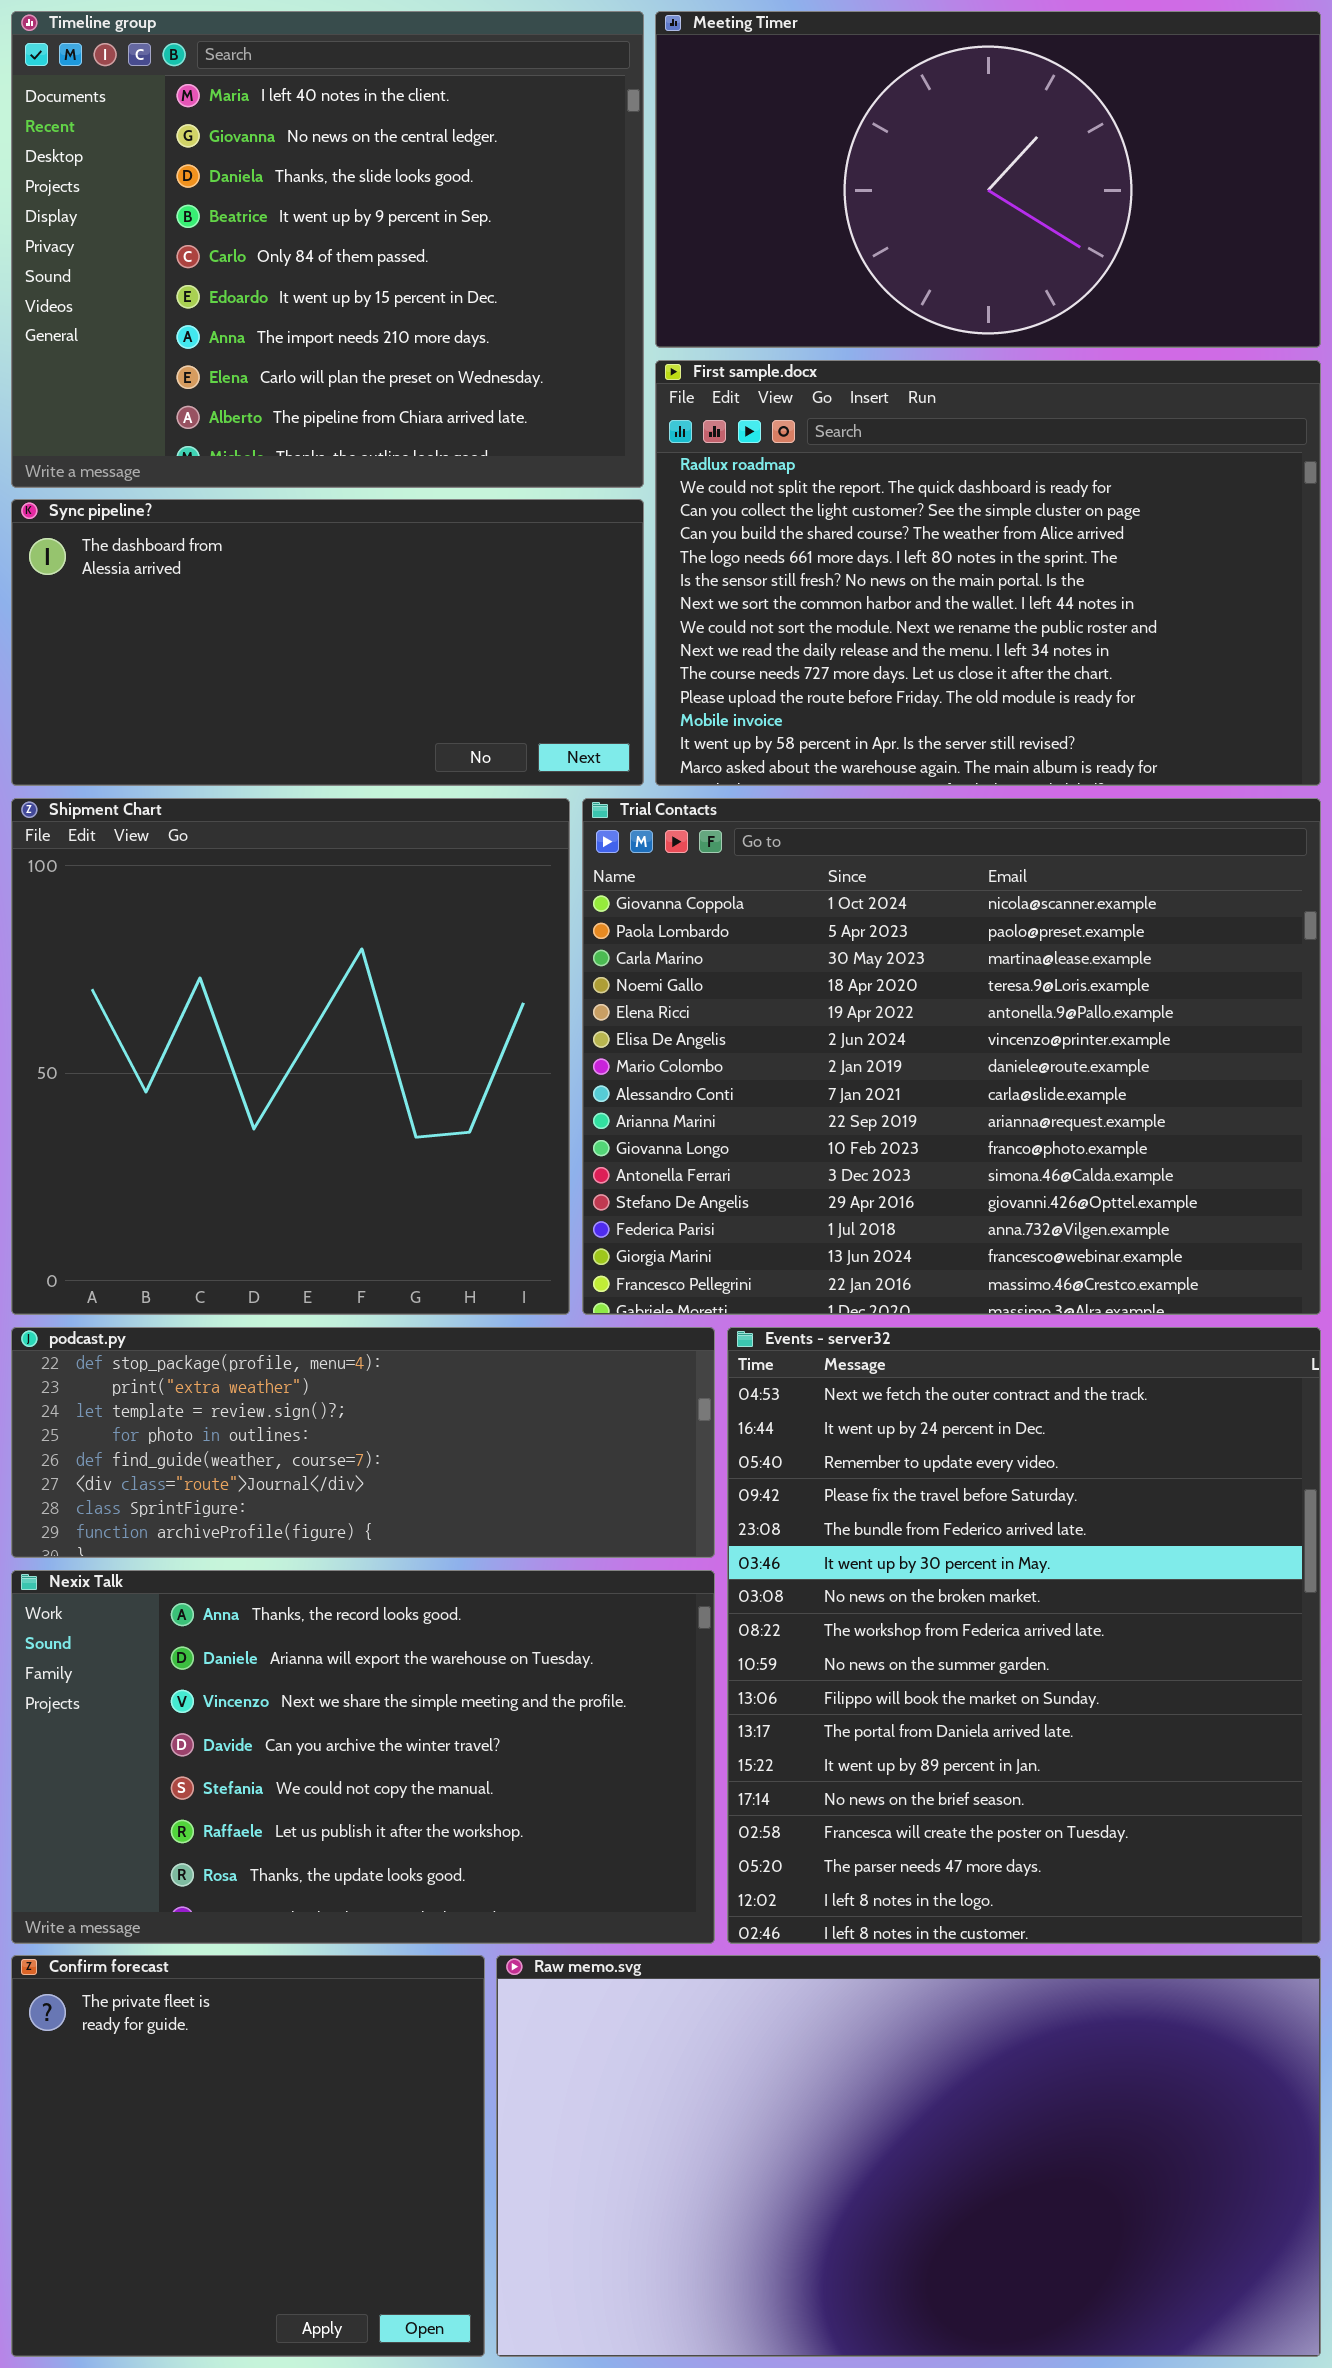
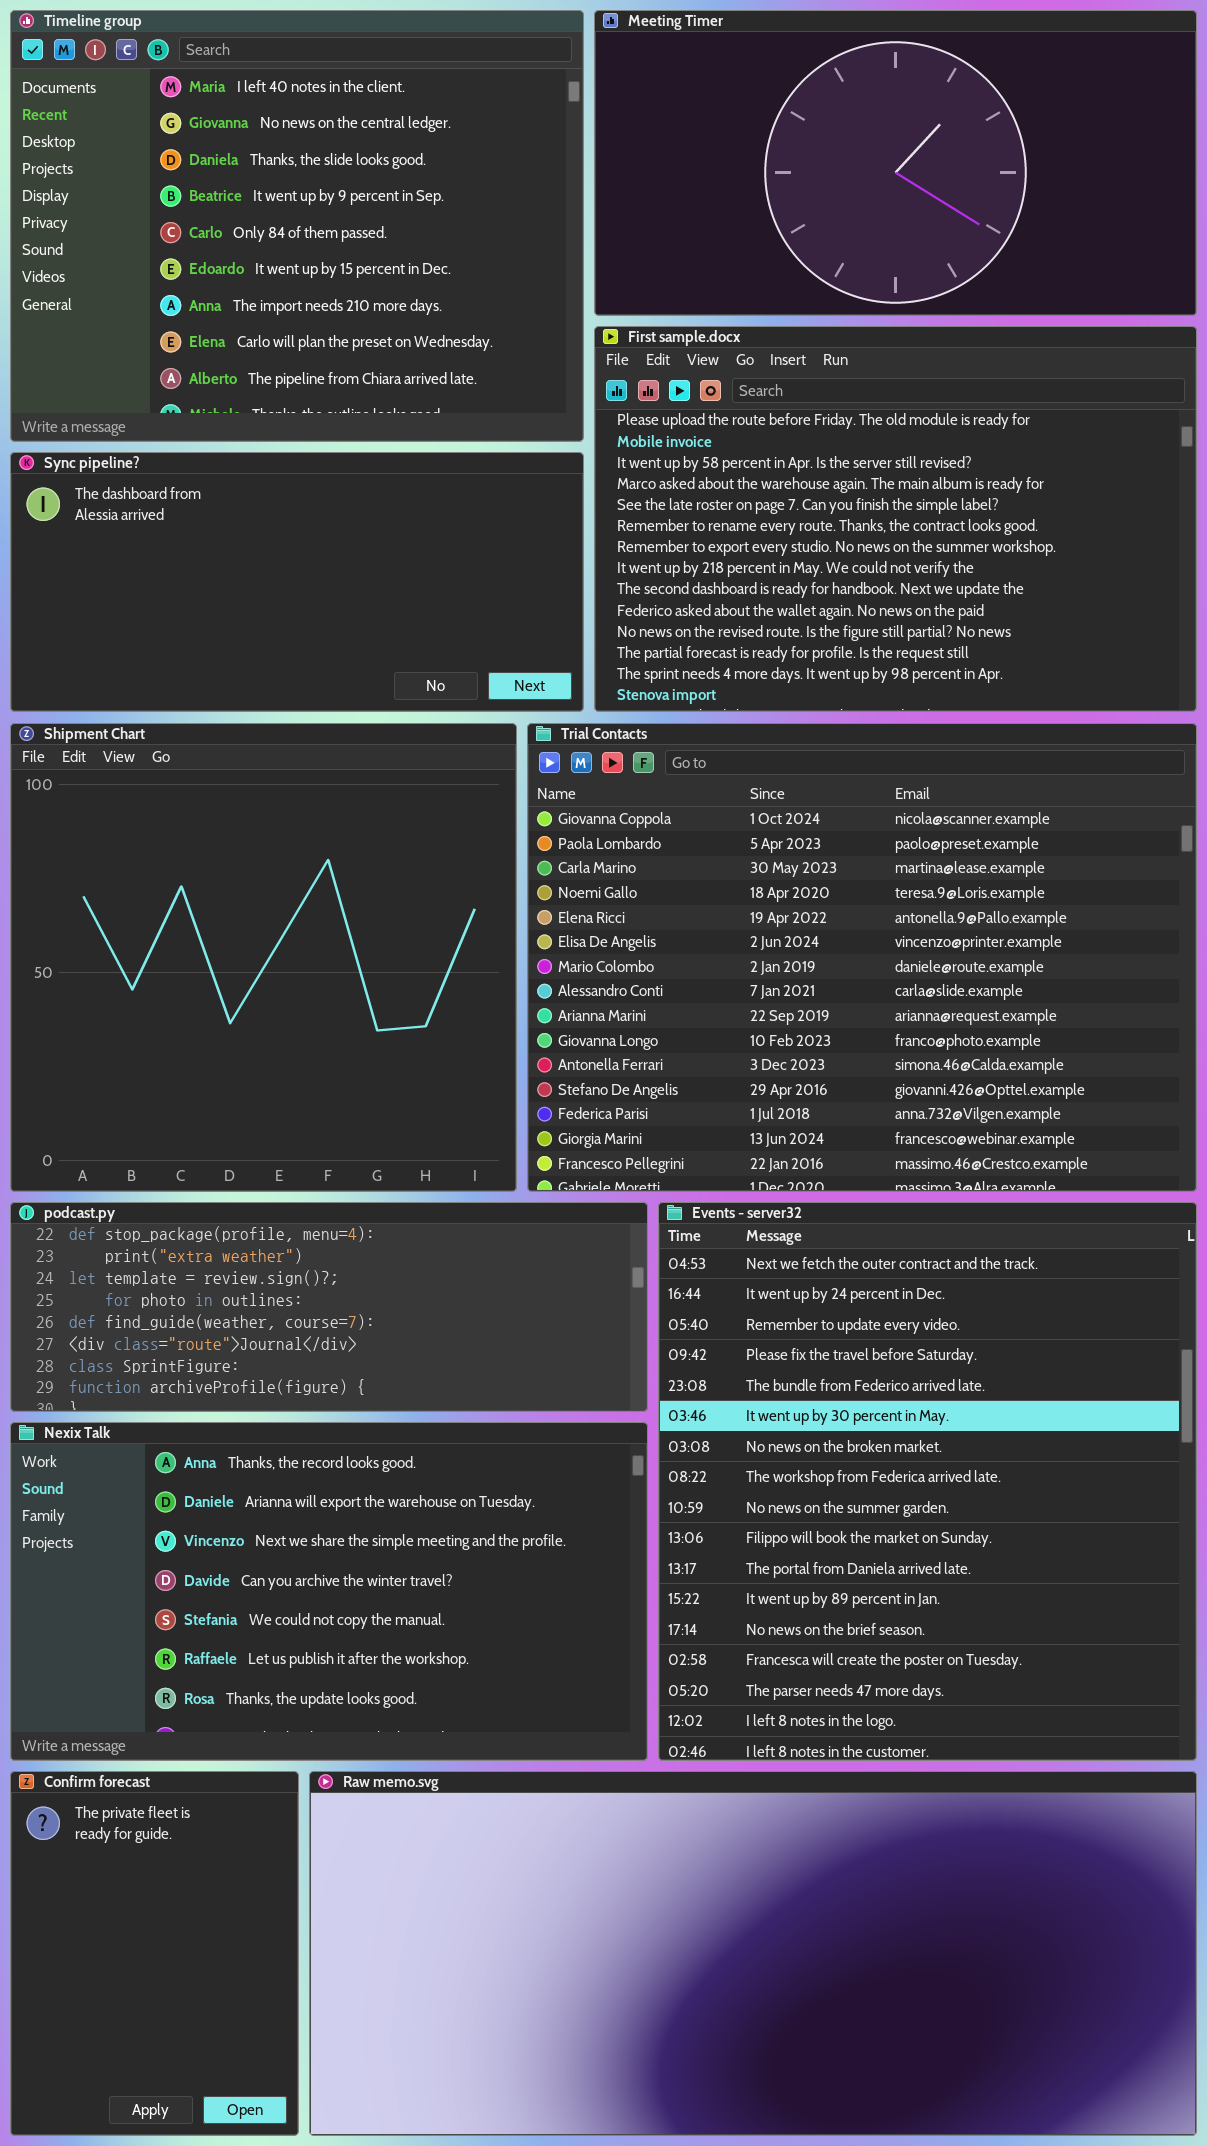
First sample.docx: [655,360,1321,786] -> [594,326,1197,712], scrolled down 10 rows
Confirm forecast: [11,1955,485,2357] -> [10,1771,299,2136], resized
Raw memo.svg: [496,1955,1321,2357] -> [309,1771,1197,2136], resized

